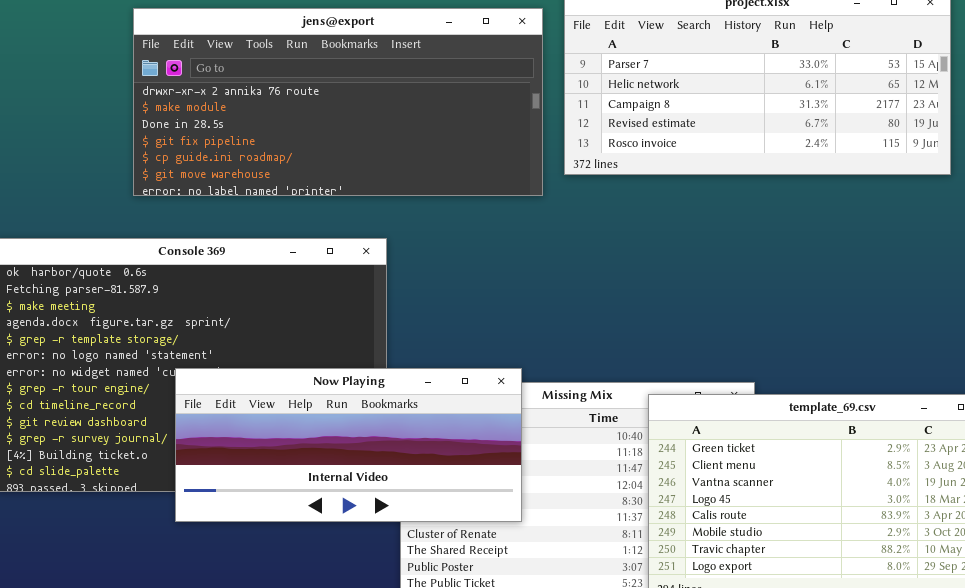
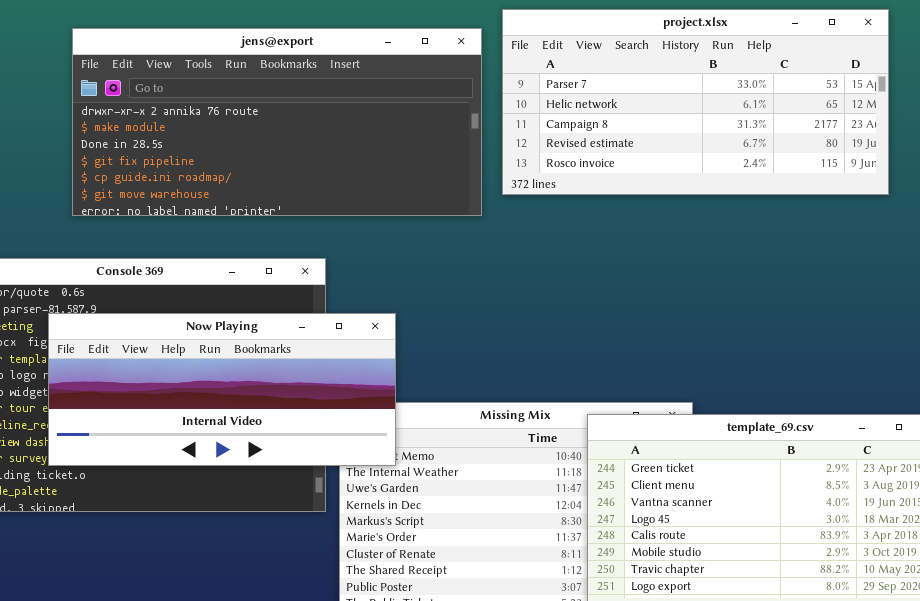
Now Playing: [175,368,522,522] -> [48,313,396,466], moved

